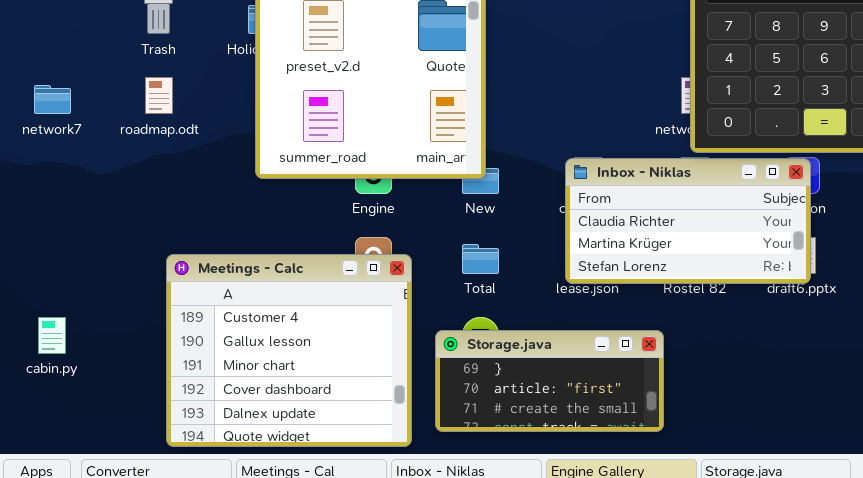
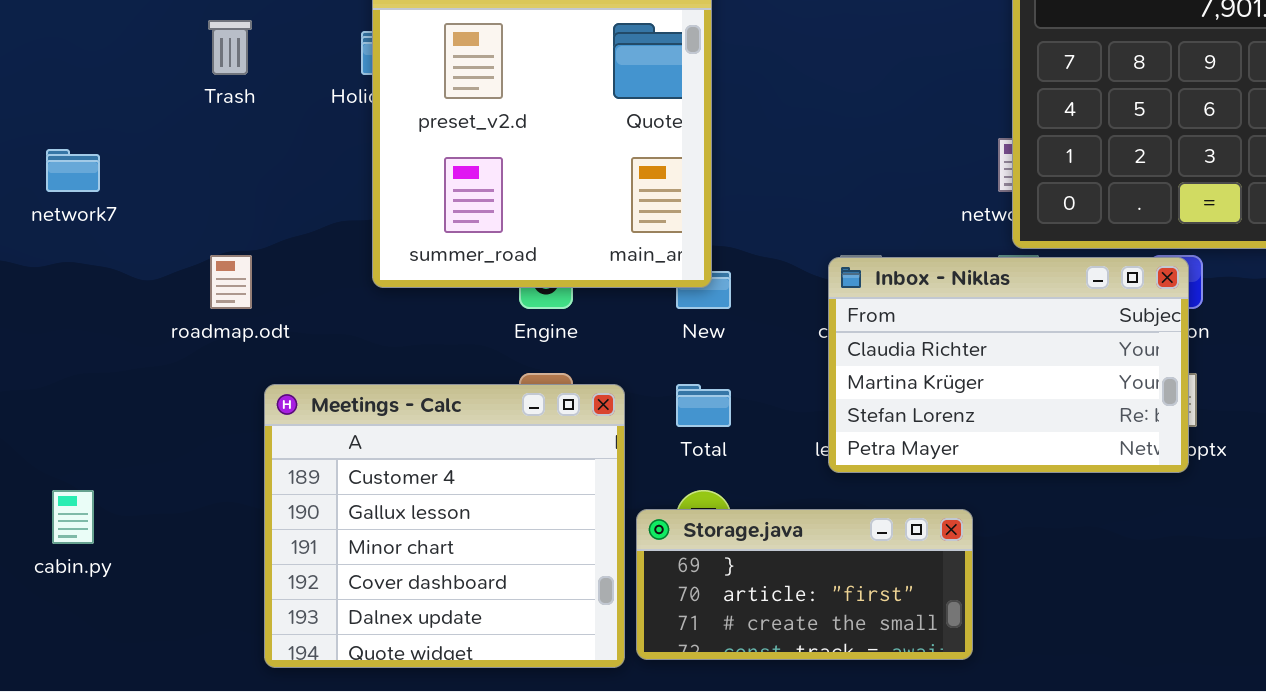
roadmap.odt: [145,77,173,114] -> [210,255,252,309], moved
Inbox - Niklas: [565,158,811,284] -> [828,257,1189,473], resized
Meetings - Calc: [166,254,412,447] -> [264,384,625,668], moved

